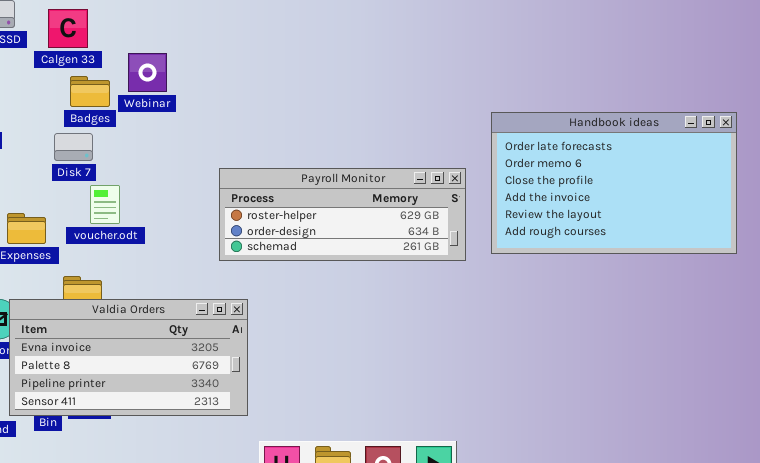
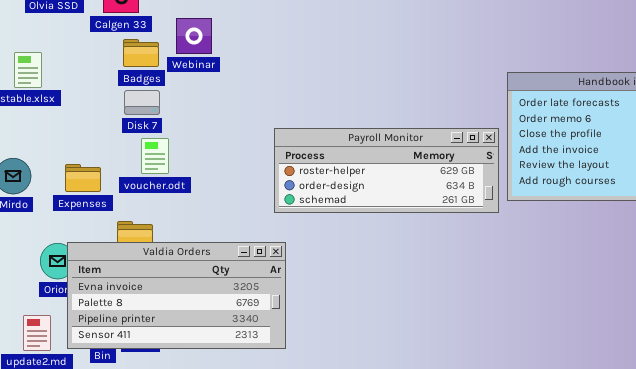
Disk 7: [54,133,93,161] -> [124,90,160,115], moved
Payroll Monitor: [219,168,466,261] -> [274,128,499,213], moved

